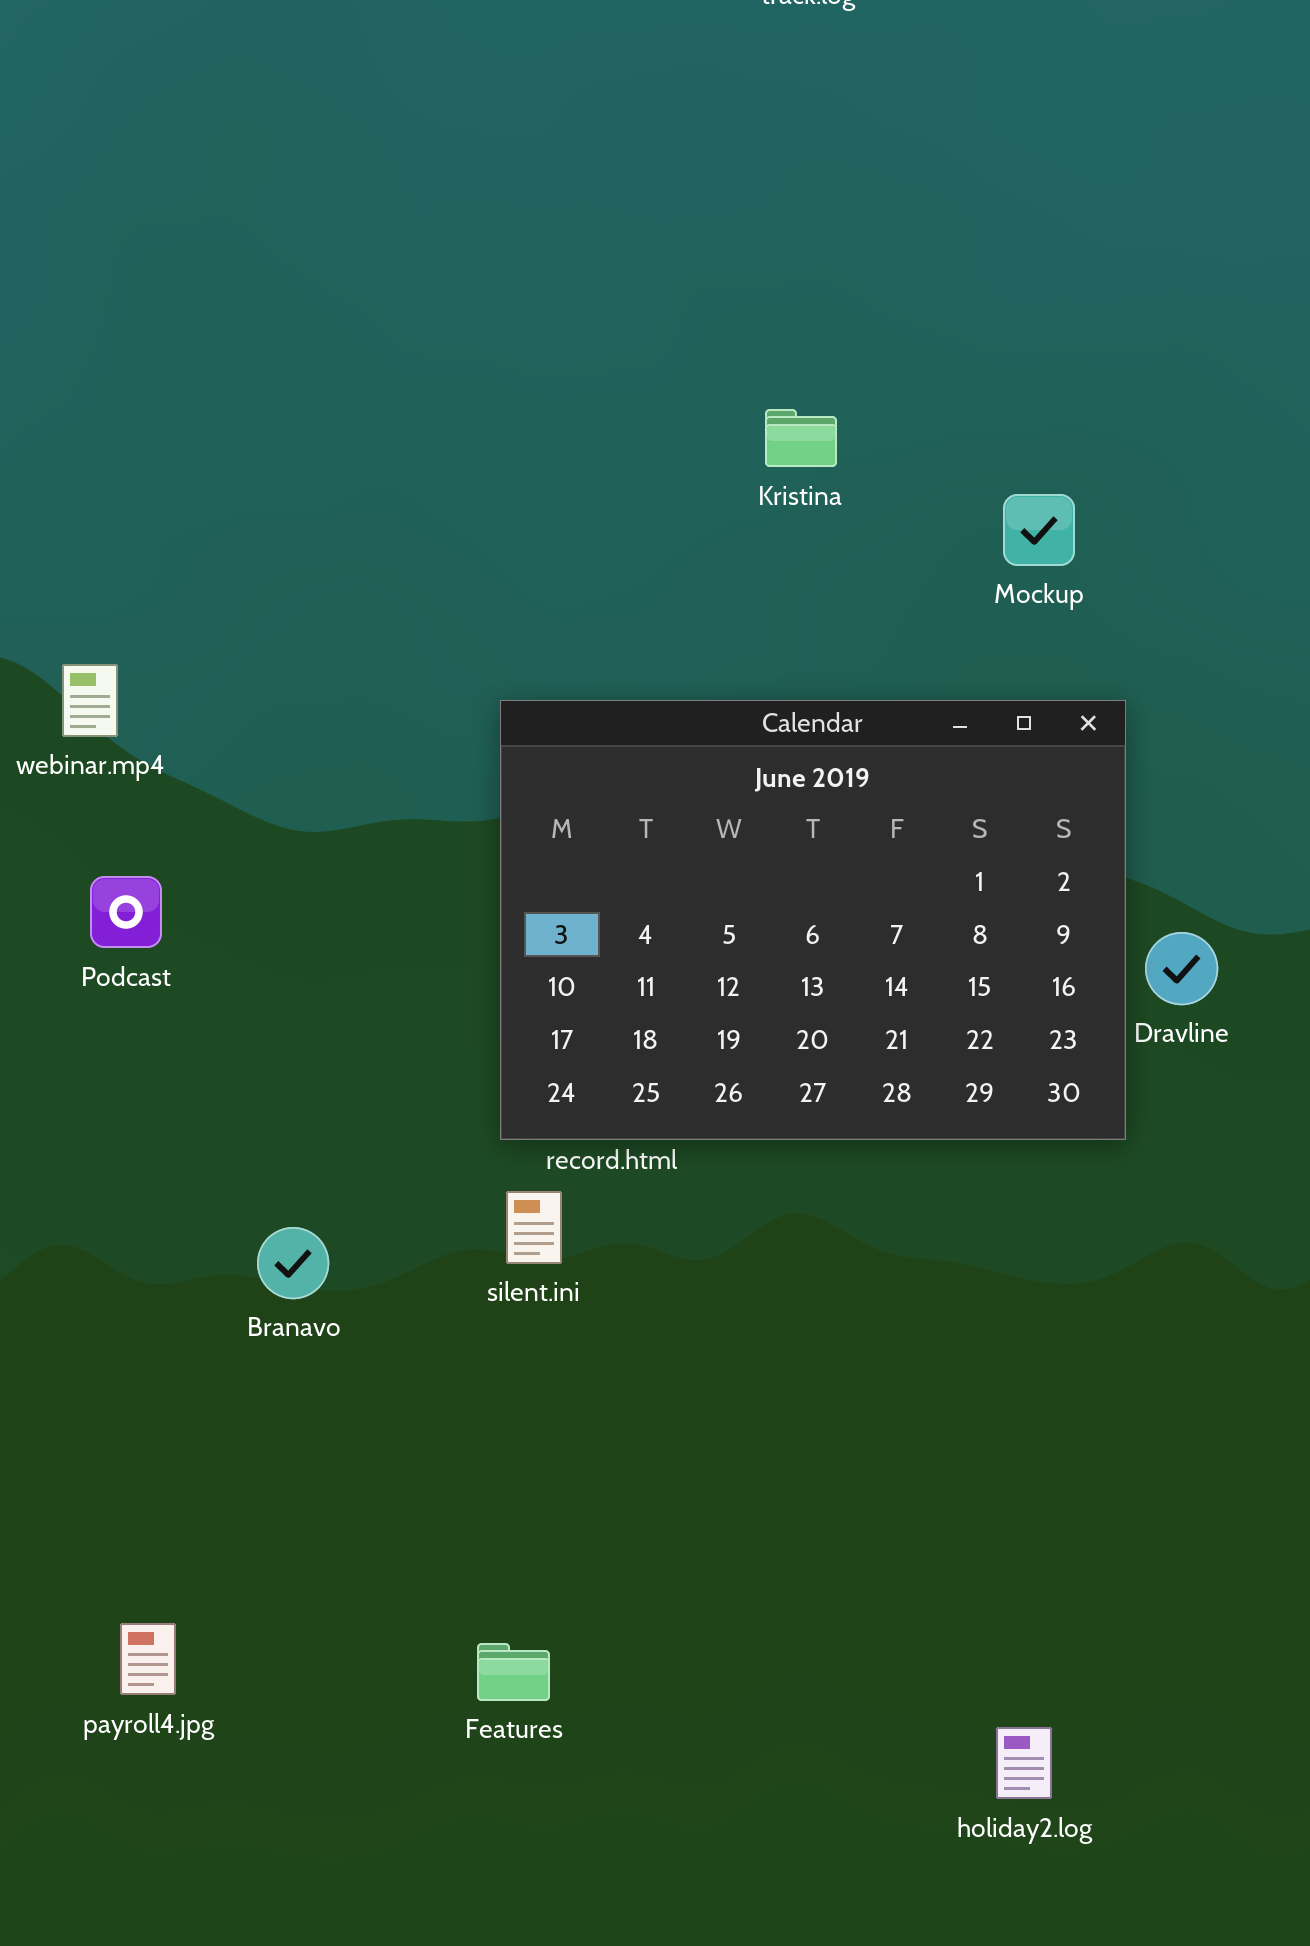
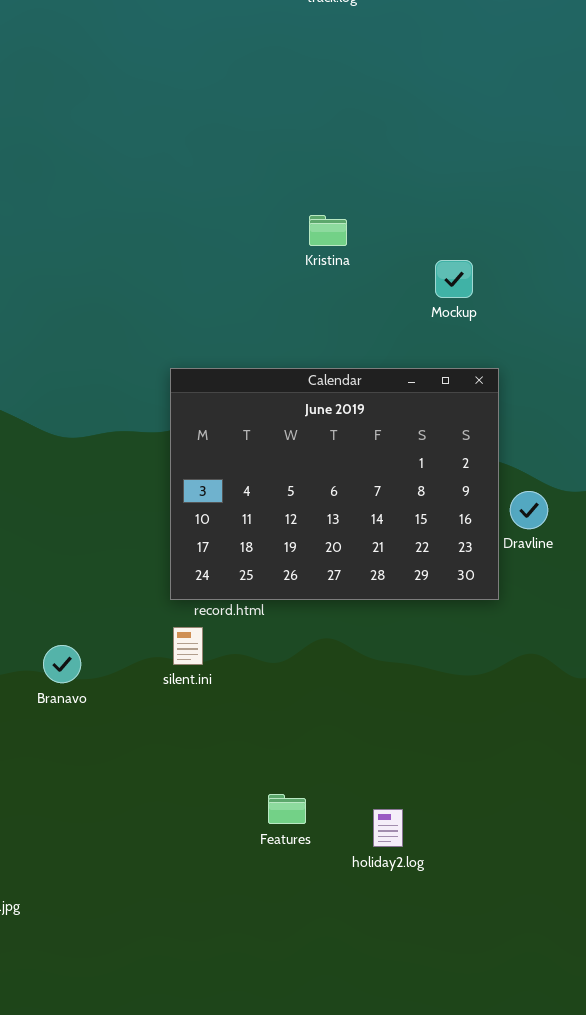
Features: [477,1643,550,1701] -> [268,794,306,824], moved
holiday2.log: [996,1727,1052,1799] -> [373,809,403,847], moved

